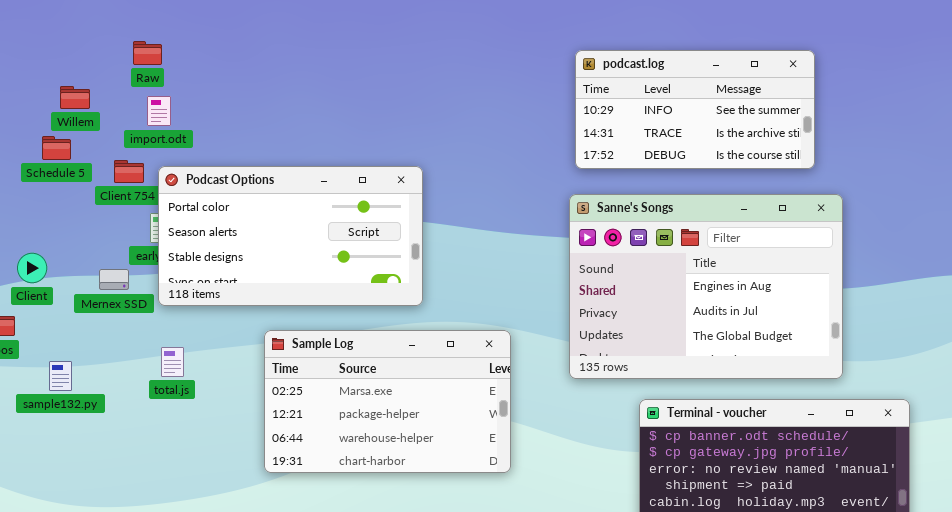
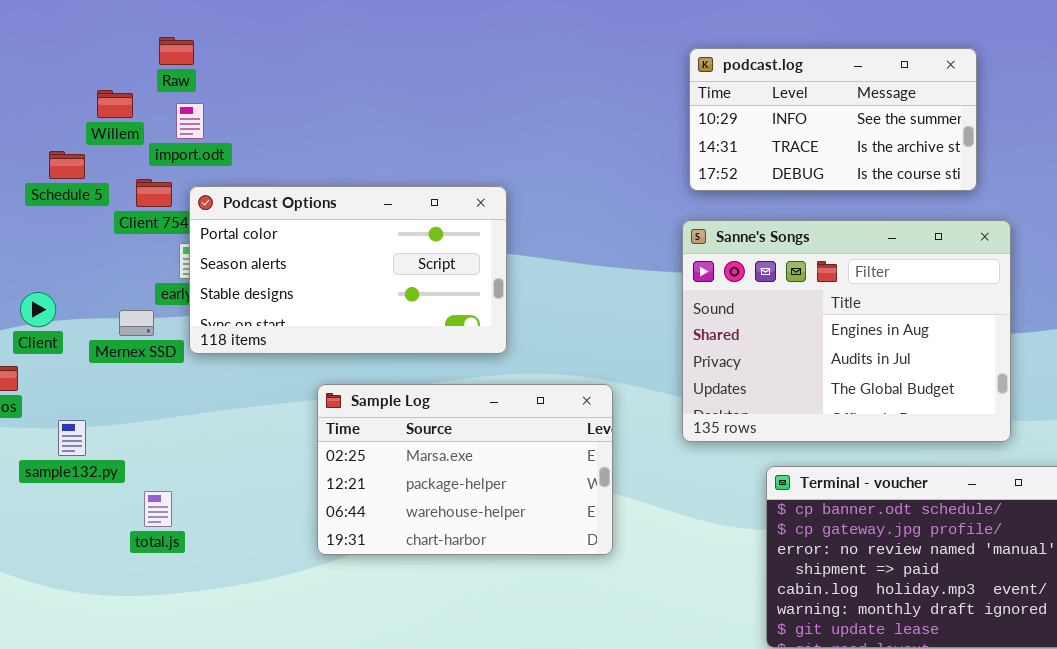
Willem: [60,86,90,109] -> [97,90,133,118], moved
total.js: [161,347,184,377] -> [144,491,172,527], moved

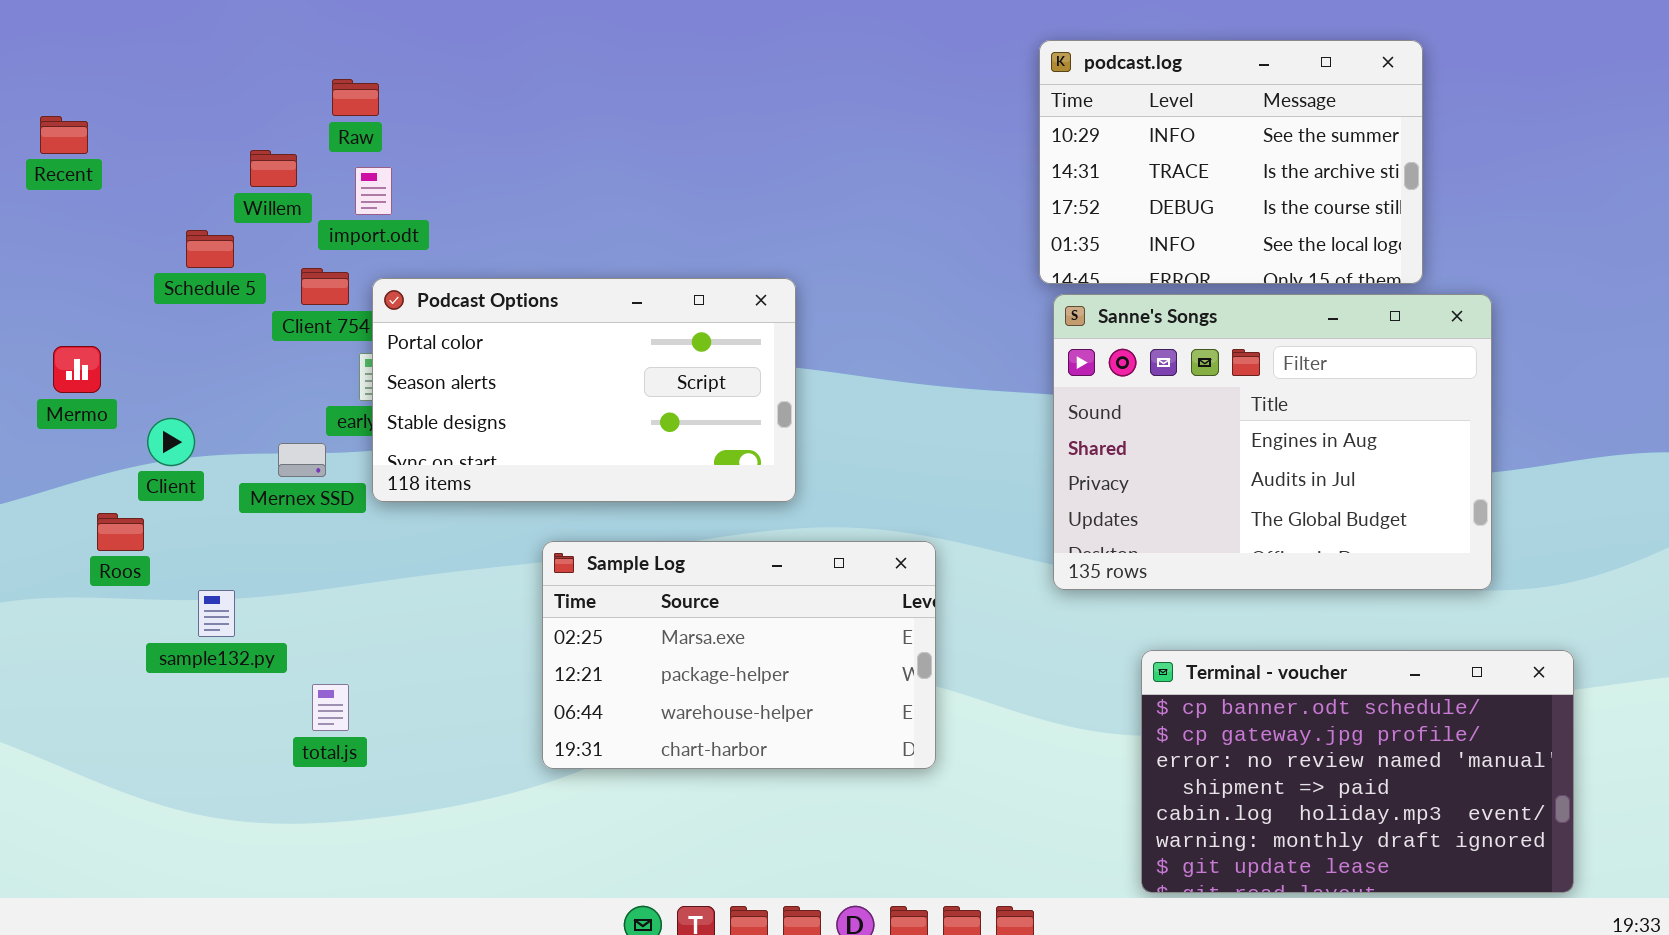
podcast.log: [689,48,977,191] -> [1039,40,1423,284], resized
Sanne's Songs: [682,220,1011,442] -> [1053,294,1492,590], moved

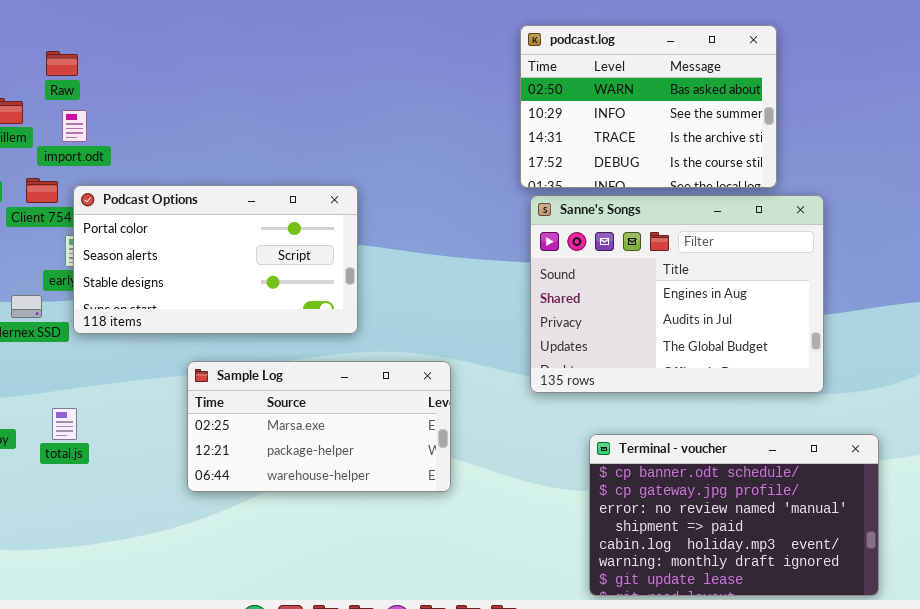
podcast.log: [1039,40,1423,284] -> [520,25,777,188], scrolled up 1 row
Sample Log: [542,541,936,769] -> [187,361,451,492], resized
total.js: [312,684,349,731] -> [52,408,77,440], moved

